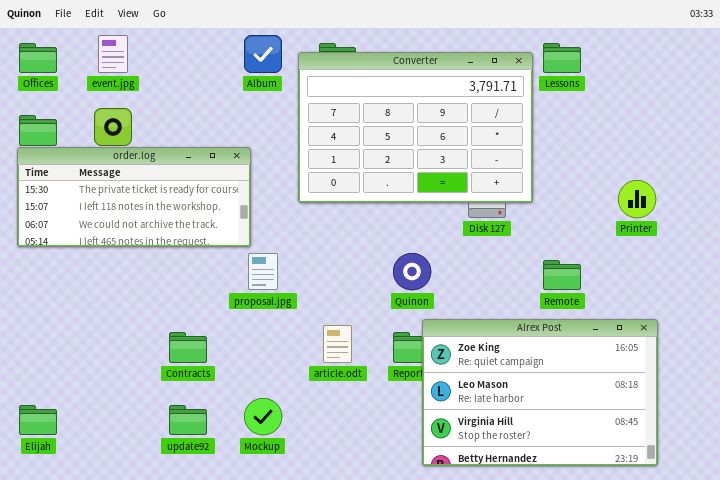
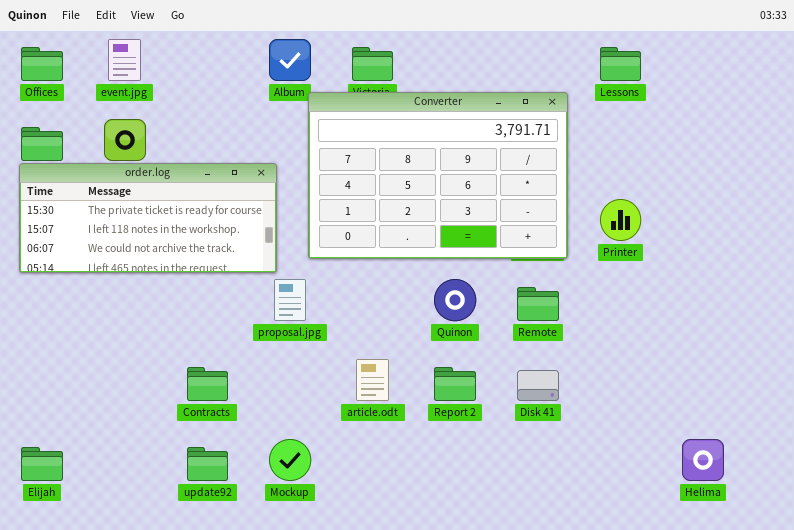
Converter: [298,52,533,203] -> [308,92,568,259], moved
Printer: [618,180,656,218] -> [600,199,641,241], moved
Remote: [543,260,581,290] -> [517,287,559,321], moved
Alrex Post: [422,319,658,466] -> none, closed

